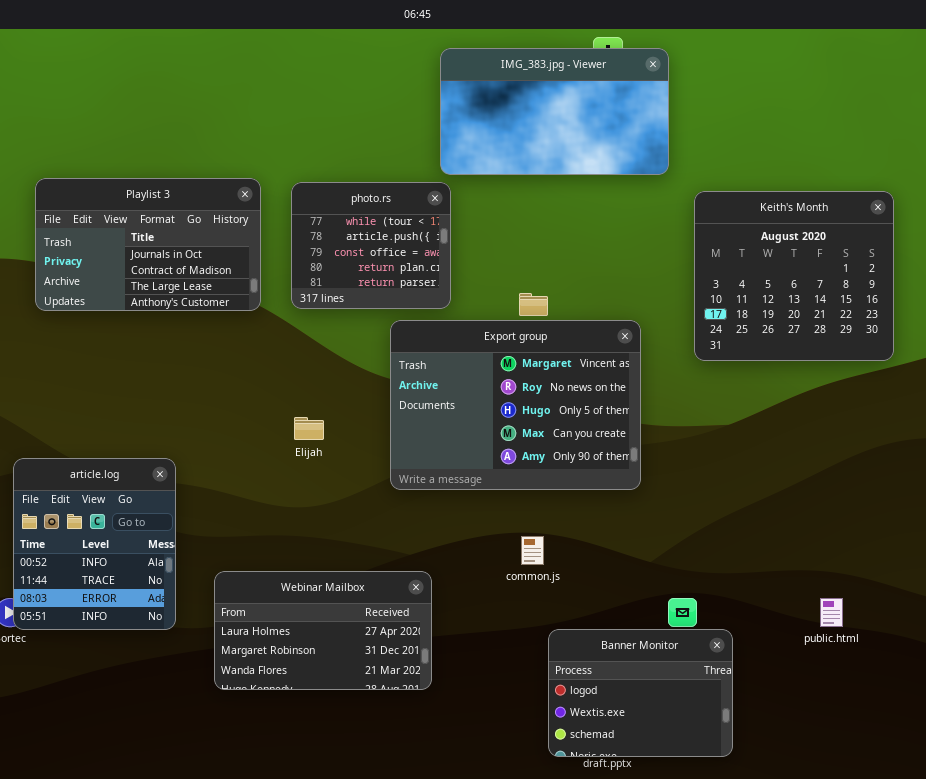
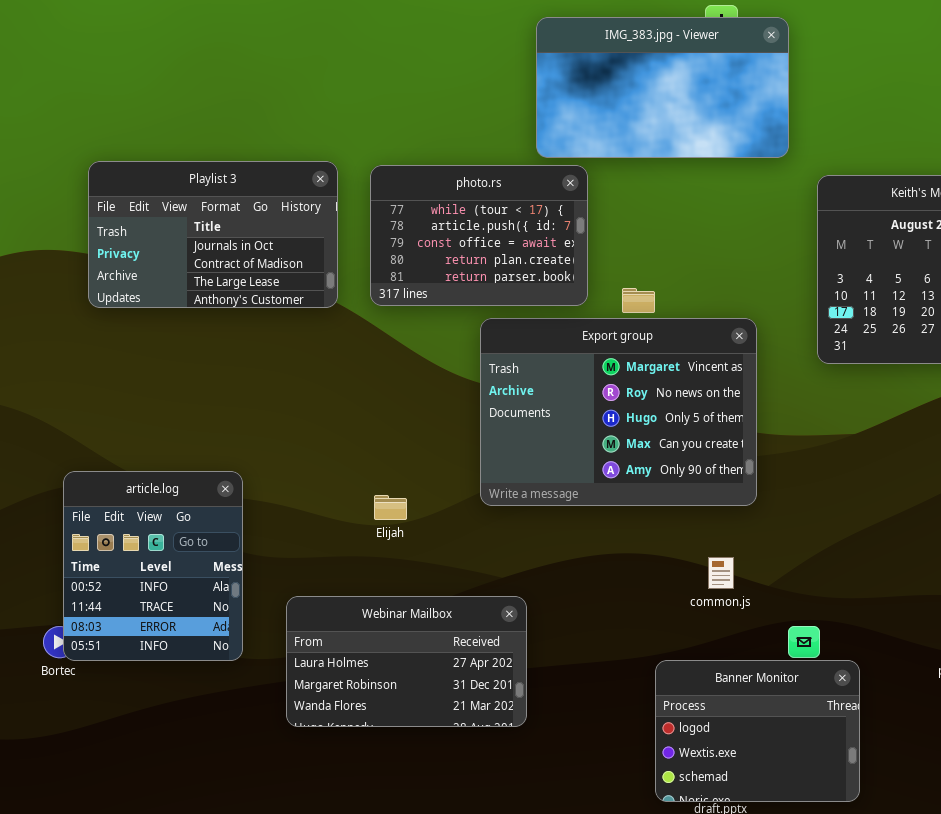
photo.rs: [291,182,451,309] -> [370,165,588,306], resized
Elijah: [294,417,324,440] -> [374,495,407,520], moved
common.js: [521,536,544,565] -> [708,557,734,589], moved

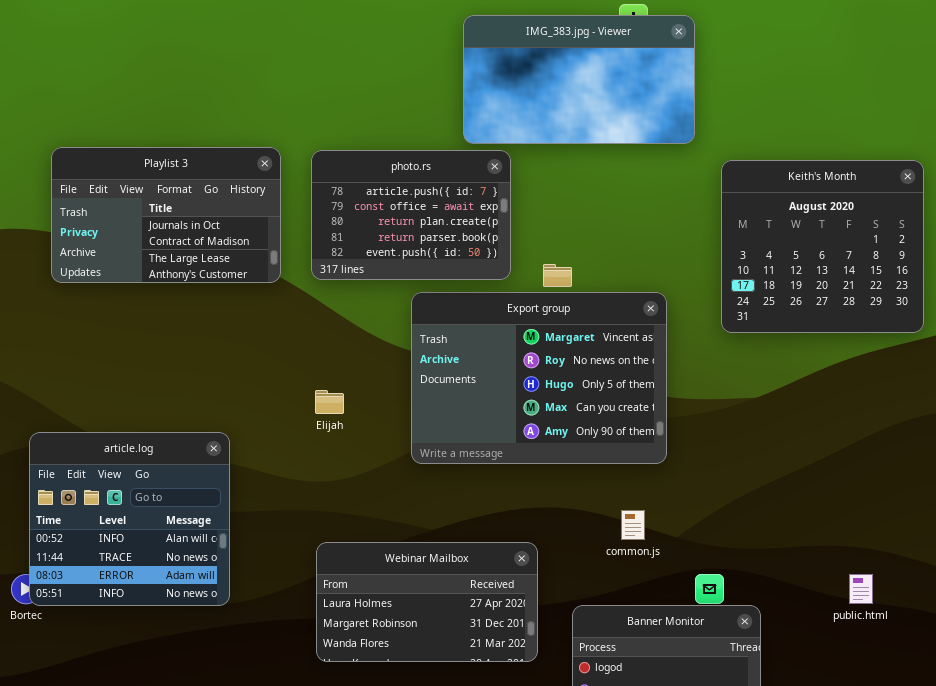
photo.rs: [370,165,588,306] -> [311,150,511,280], scrolled down 1 row
article.log: [63,471,243,661] -> [29,432,230,606], resized
Elijah: [374,495,407,520] -> [315,390,344,414], moved
Webinar Mailbox: [286,596,527,727] -> [316,542,538,662], moved

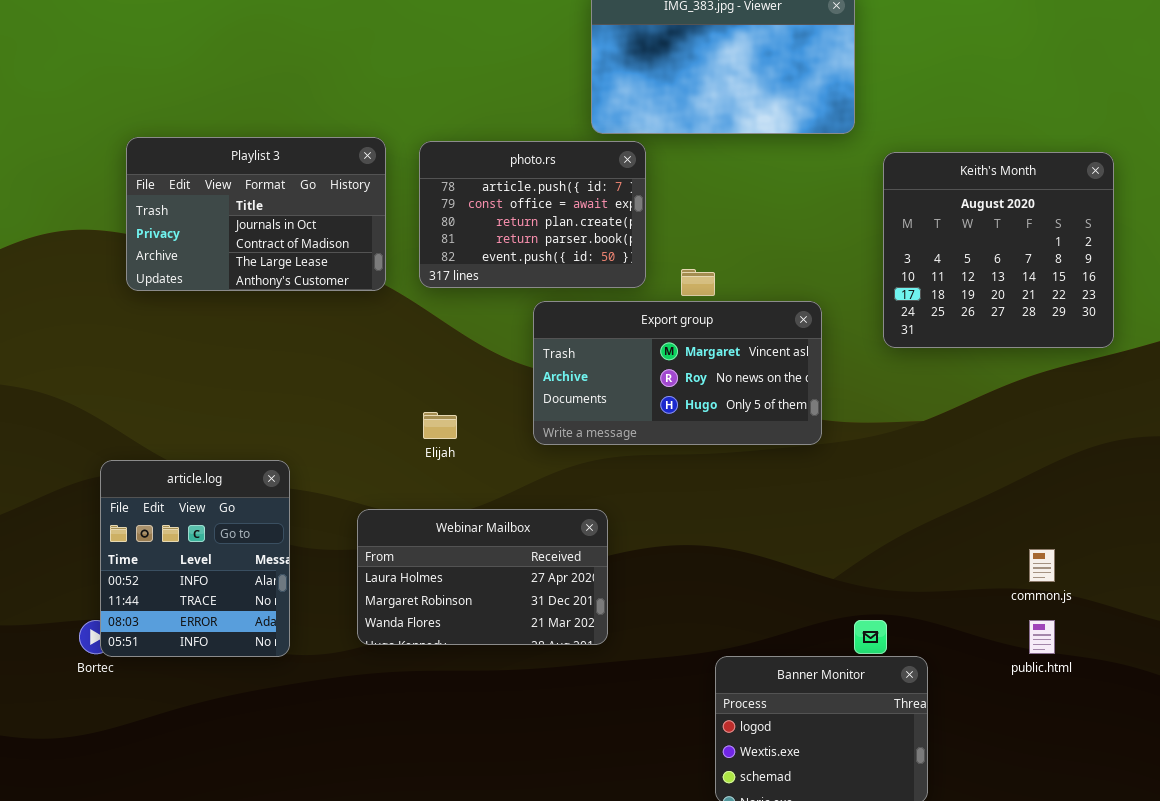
Export group: [411,292,667,464] -> [533,301,822,445], resized
article.log: [29,432,230,606] -> [100,460,290,657], resized
common.js: [621,510,645,540] -> [1029,549,1055,582], moved
Webinar Mailbox: [316,542,538,662] -> [357,509,608,645], moved

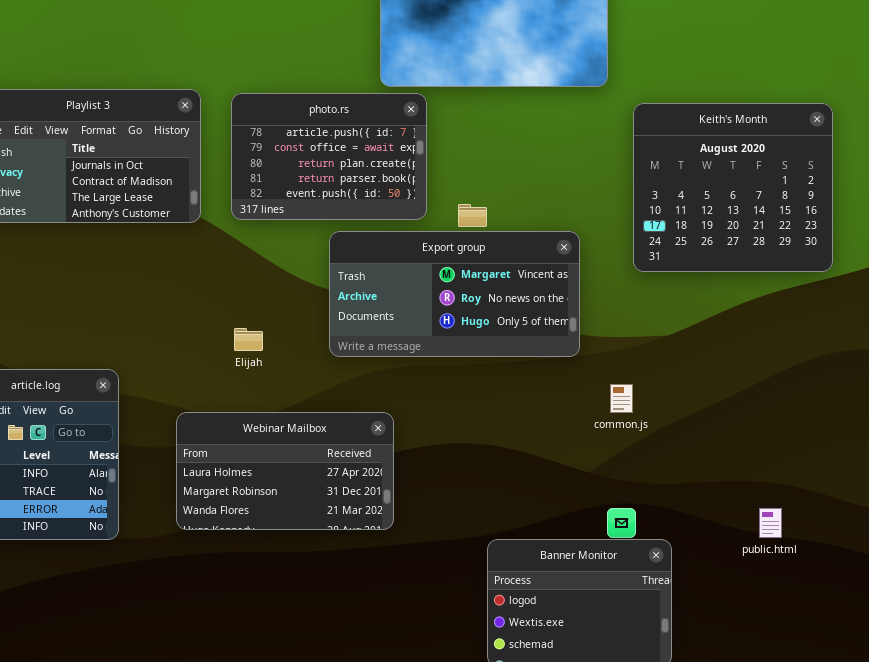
common.js: [1029,549,1055,582] -> [610,384,633,413], moved

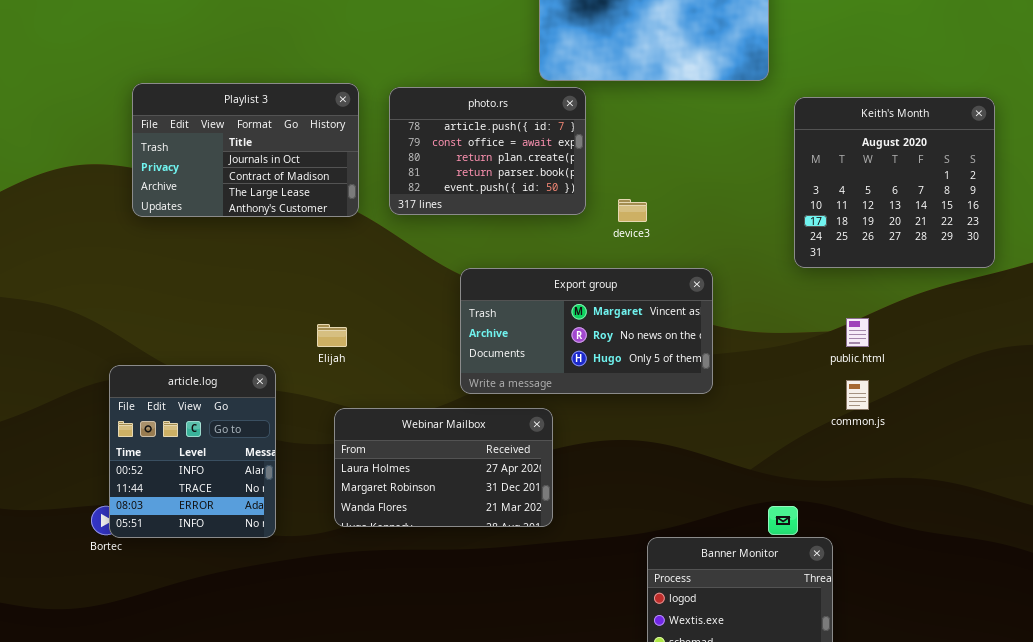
Export group: [329,231,580,357] -> [460,268,713,394], moved
Elijah: [234,328,263,351] -> [317,324,347,347], moved
common.js: [610,384,633,413] -> [846,380,869,410], moved
public.html: [759,508,782,538] -> [846,318,869,347], moved

